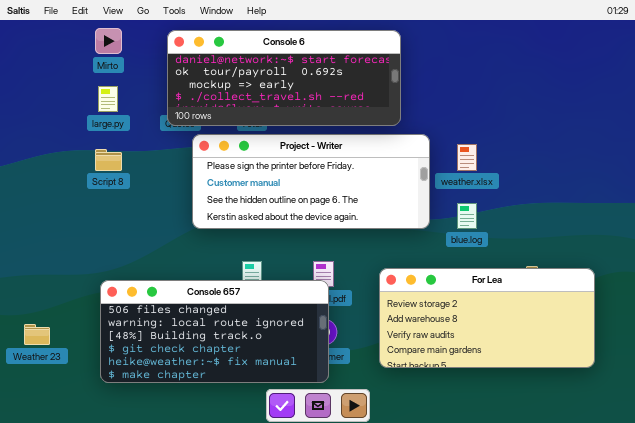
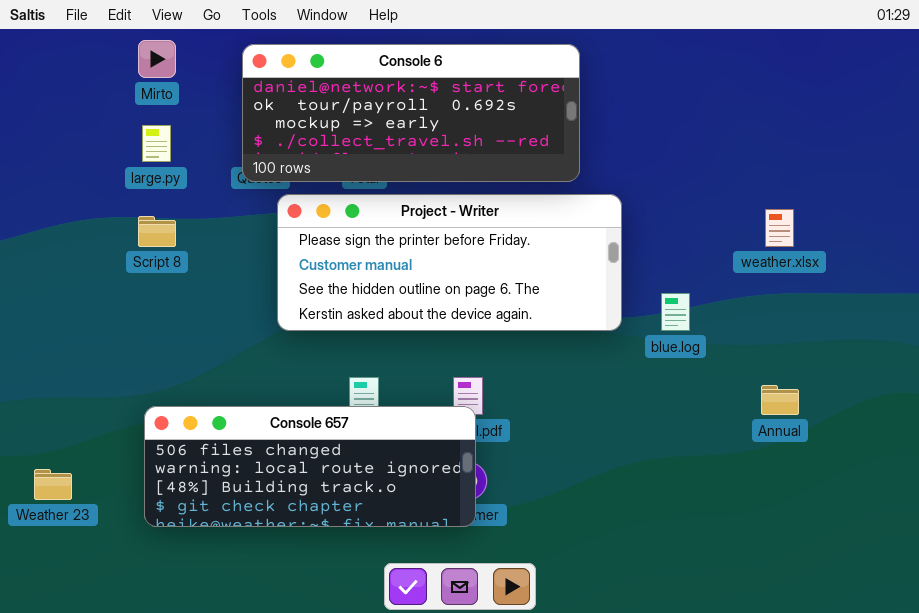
weather.xlsx: [457,144,477,171] -> [765,209,794,247], moved
For Lea: [379,268,595,368] -> none, closed
Console 657: [100,280,329,383] -> [144,406,476,527], resized

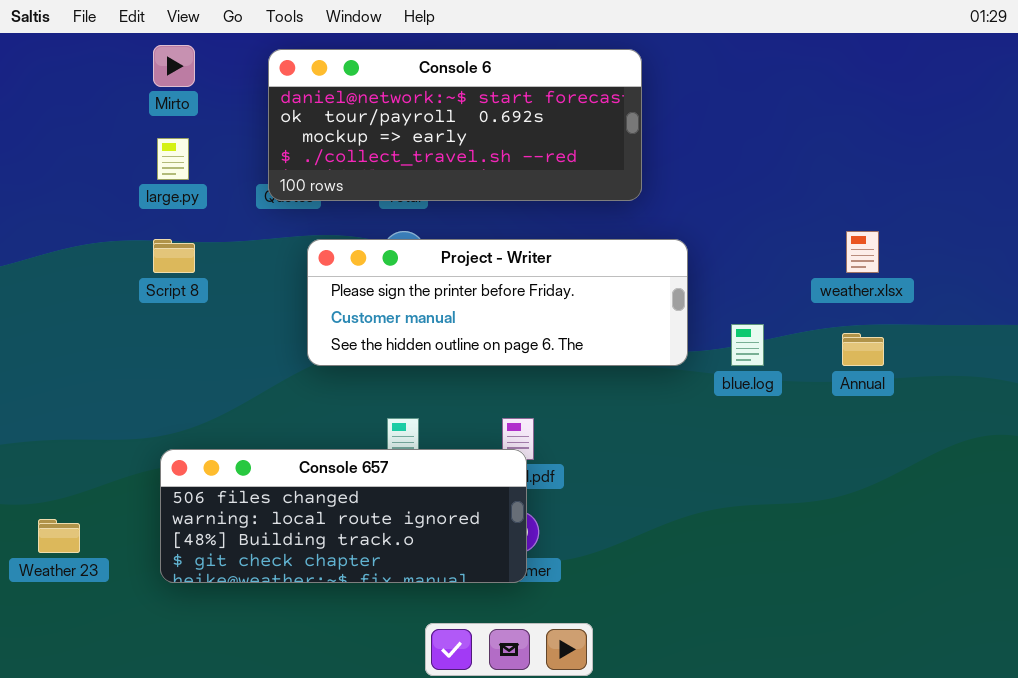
Project - Writer: [277,194,622,331] -> [307,239,688,366], resized
Annual: [761,385,799,415] -> [842,333,884,366], moved

